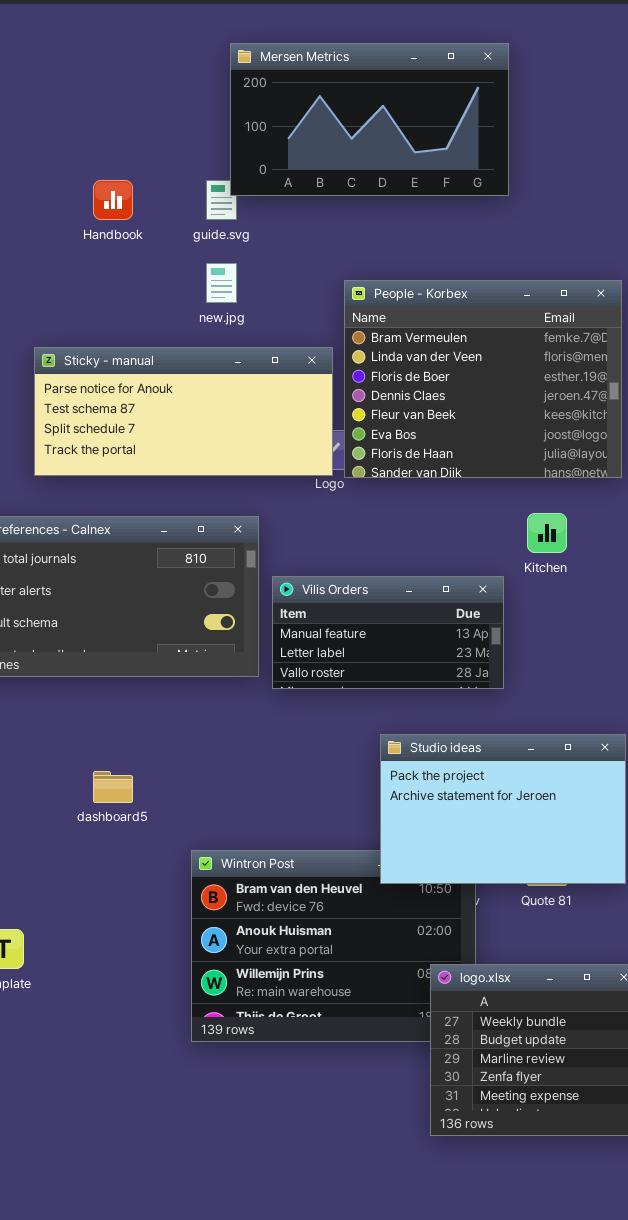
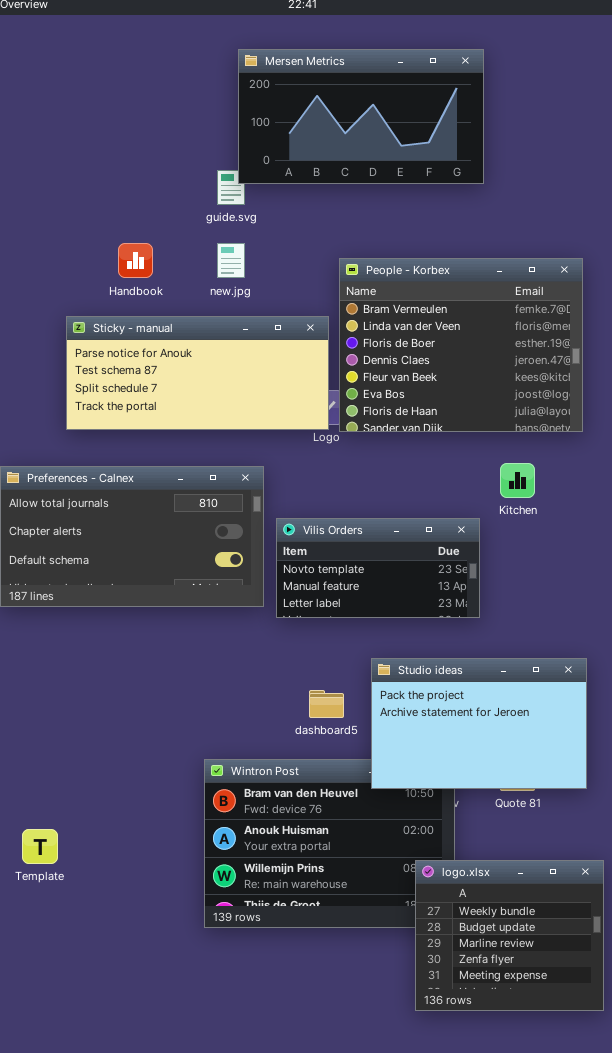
Handbook: [93,180,133,220] -> [118,243,153,278], moved
Vilis Orders: [272,576,504,689] -> [276,518,480,618], scrolled up 1 row
dashboard5: [93,771,133,803] -> [309,690,344,718], moved

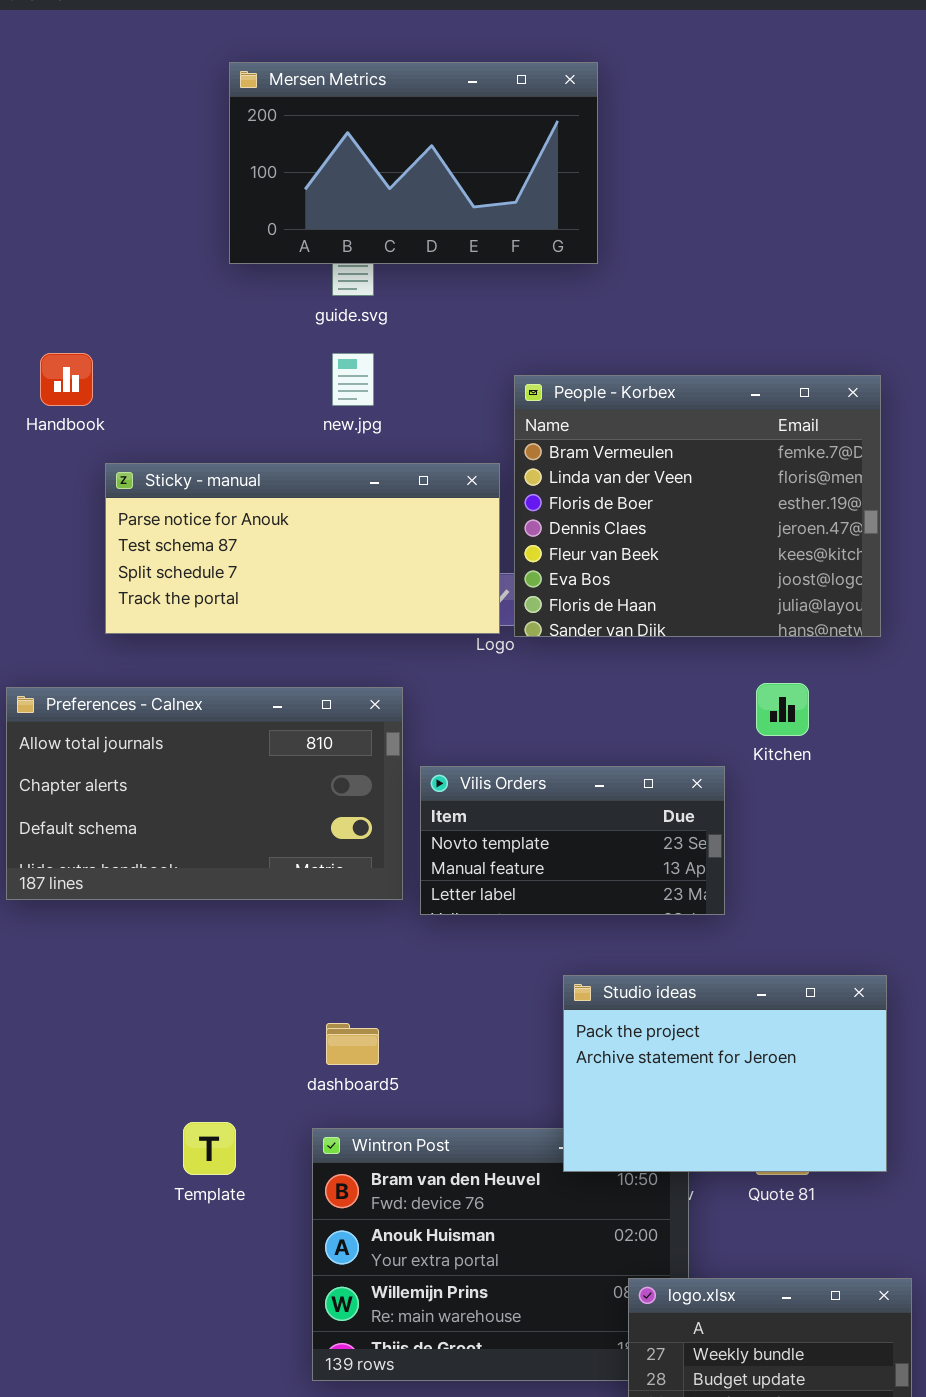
Mersen Metrics: [238,49,484,184] -> [229,62,598,264], moved
Handbook: [118,243,153,278] -> [40,353,93,406], moved
dashboard5: [309,690,344,718] -> [326,1023,379,1065], moved
Template: [22,829,58,864] -> [183,1122,236,1175], moved

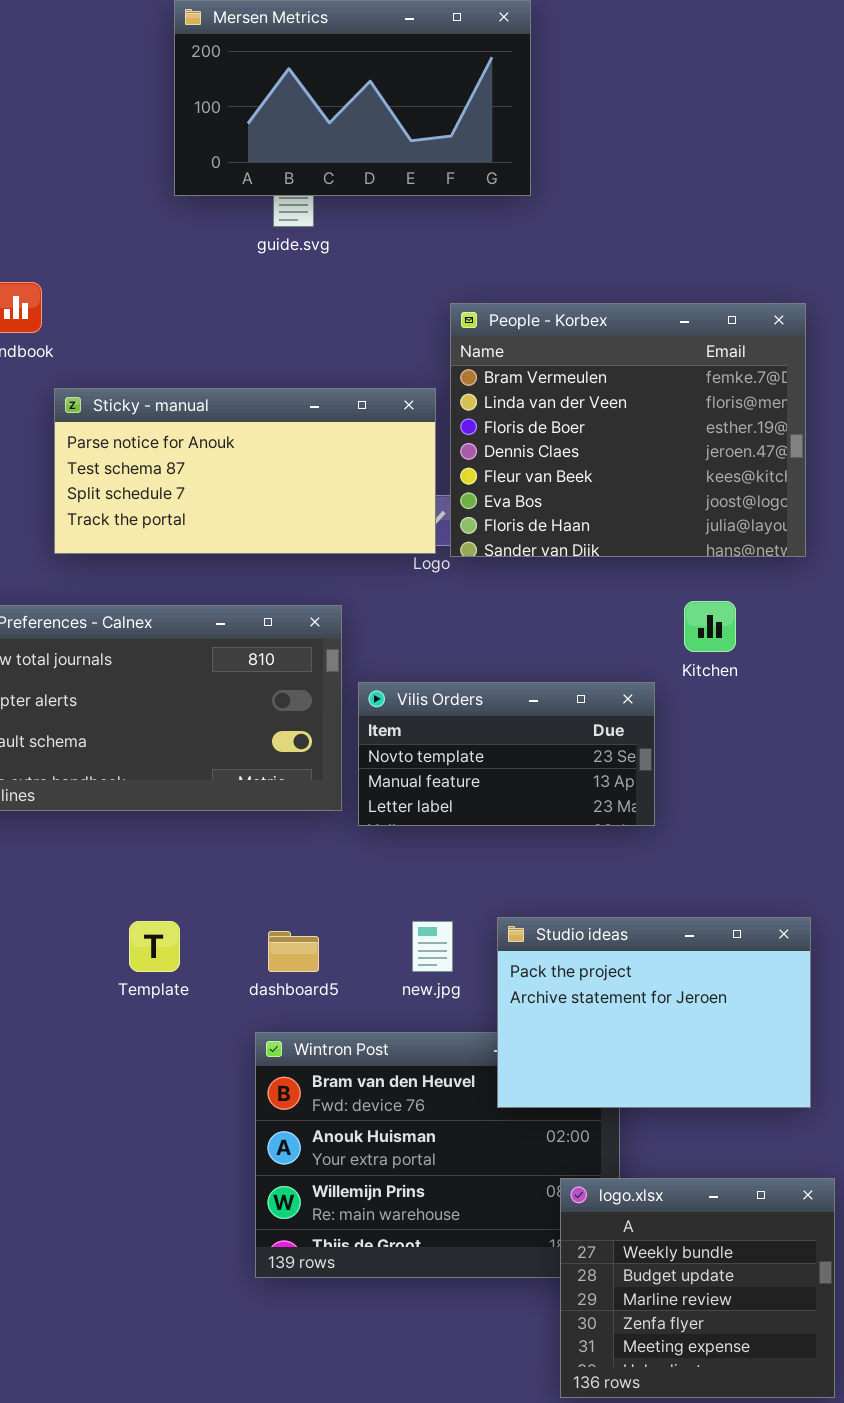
new.jpg: [332,353,374,406] -> [412,921,453,972], moved
Studio ideas: [563,975,887,1172] -> [497,917,811,1108], moved
Template: [183,1122,236,1175] -> [129,921,180,972], moved

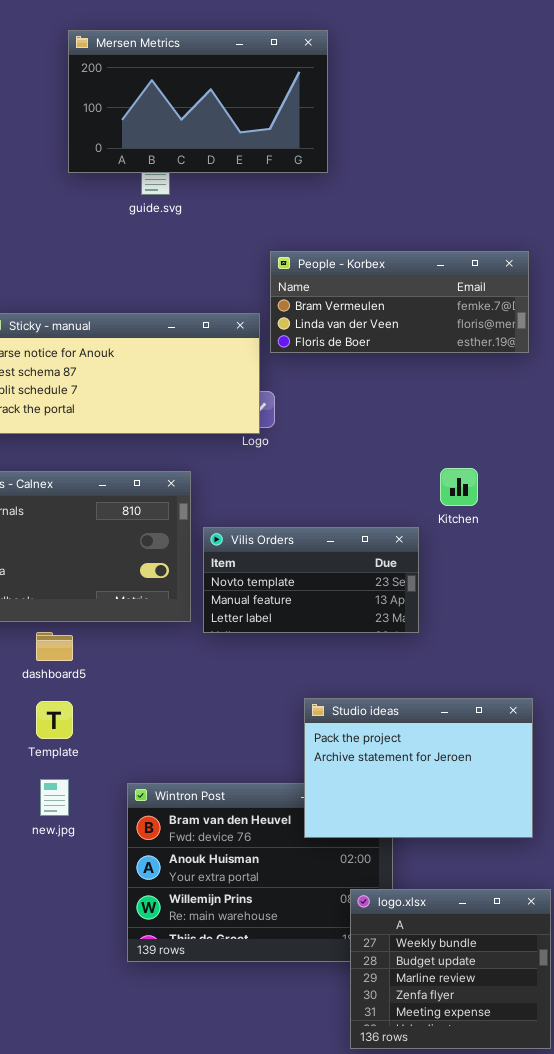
People - Korbex: [450,303,806,557] -> [270,251,529,353], resized
new.jpg: [412,921,453,972] -> [40,779,69,816], moved
dashboard5: [268,931,319,972] -> [36,632,73,661], moved

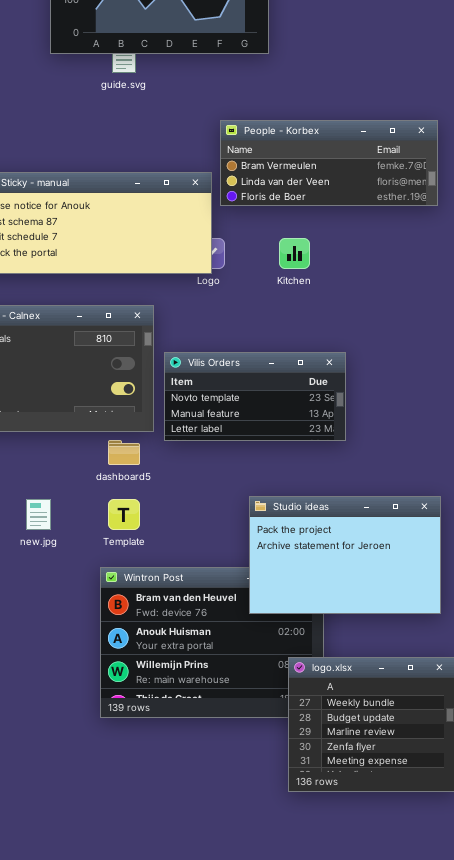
Kitchen: [440,468,478,506] -> [279,238,310,269], moved
dashboard5: [36,632,73,661] -> [108,440,140,465], moved
Template: [36,701,73,739] -> [108,499,140,530], moved
new.jpg: [40,779,69,816] -> [26,499,51,530], moved

